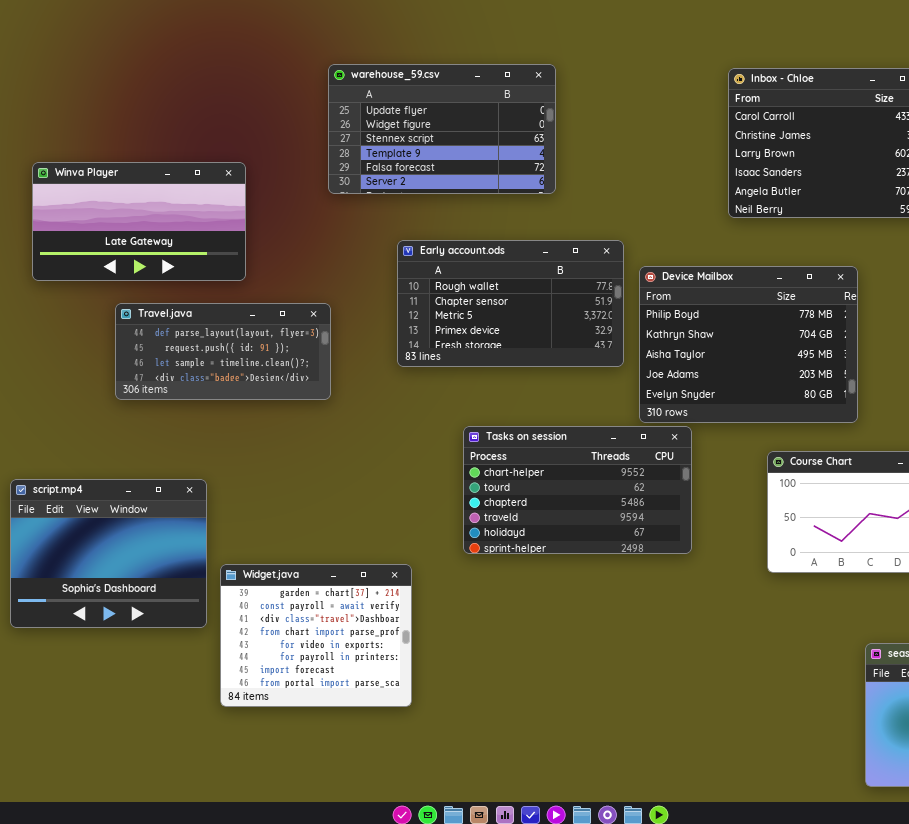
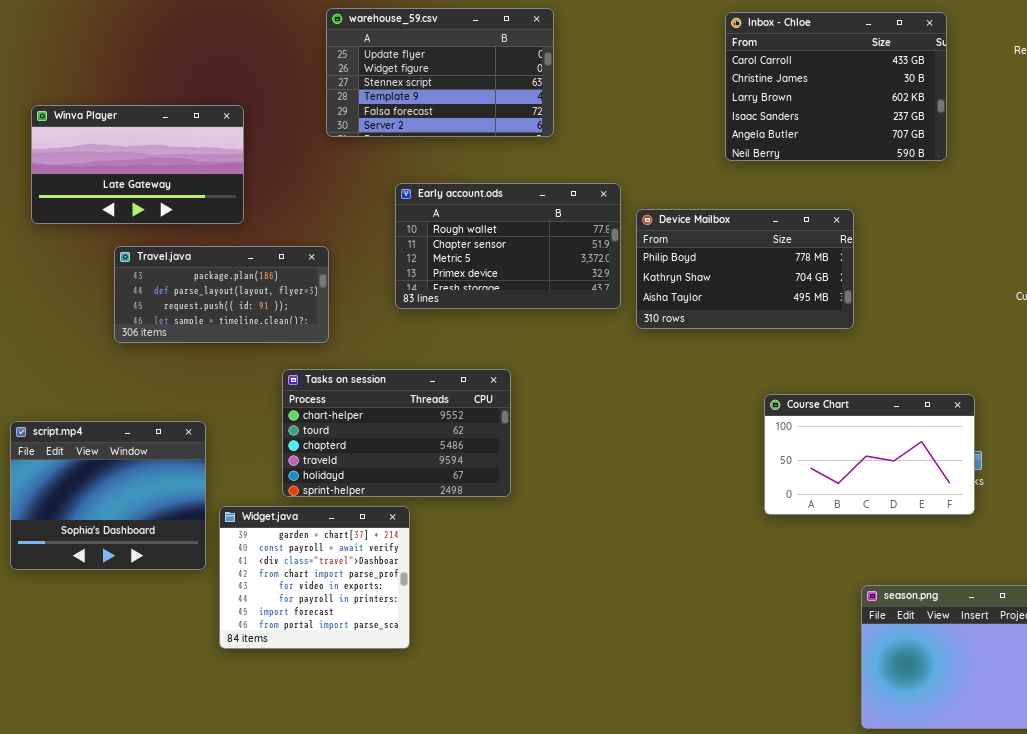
Device Mailbox: [639,266,858,423] -> [636,209,854,329], resized
Travel.java: [115,303,331,400] -> [114,246,329,343], scrolled up 1 row
Tasks on session: [463,426,692,554] -> [282,369,511,497], moved

